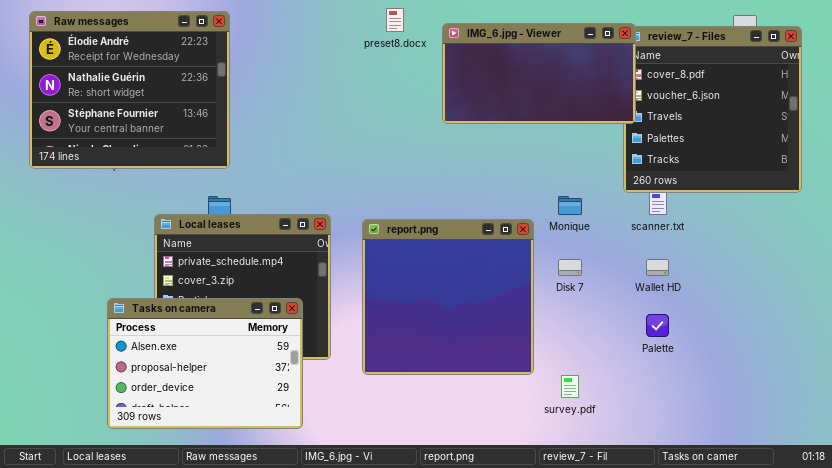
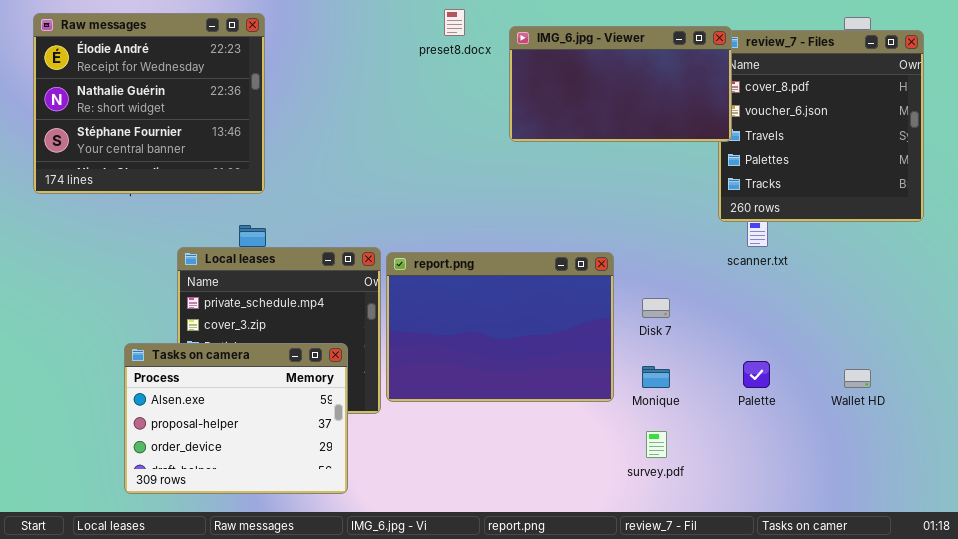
Monique: [558,196,582,215] -> [642,366,670,388], moved
report.png: [362,219,534,375] -> [386,252,614,402], resized
Wallet HD: [646,259,669,276] -> [844,369,871,388], moved

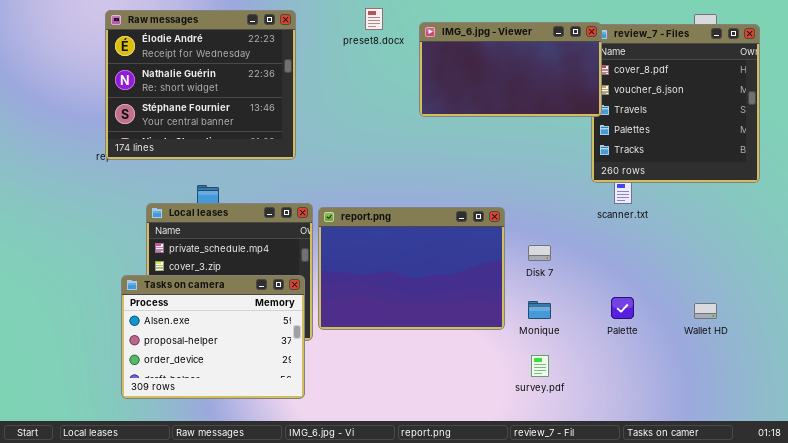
Raw messages: [33,13,265,194] -> [105,10,296,160], moved
Tasks on camera: [124,343,348,494] -> [121,275,305,399], moved

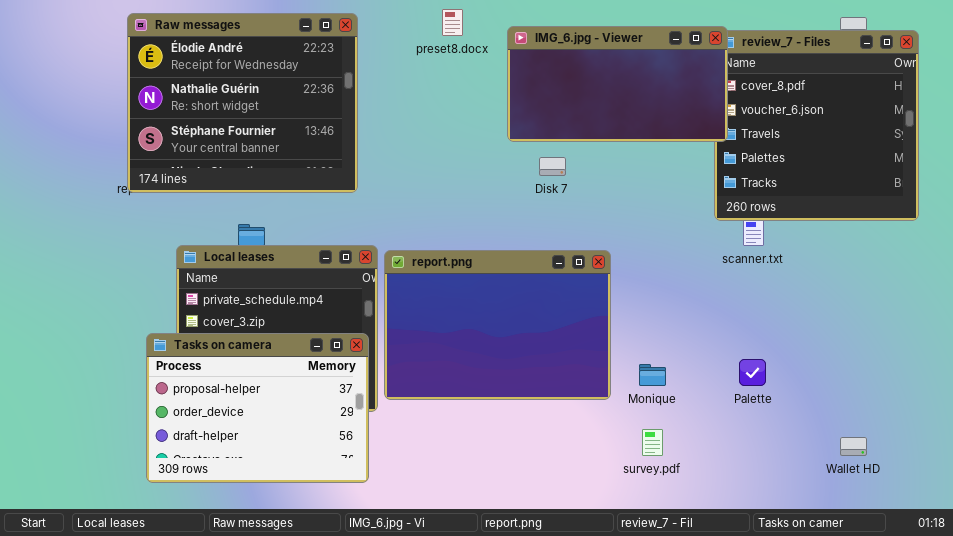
Disk 7: [528,245,551,261] -> [539,157,566,176], moved
Tasks on camera: [121,275,305,399] -> [146,333,369,483], scrolled down 1 row
Wallet HD: [694,303,717,319] -> [840,437,867,456], moved

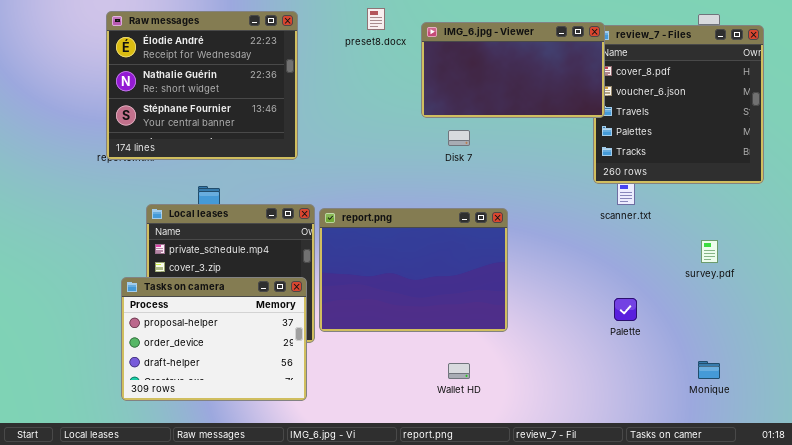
Monique: [639,364,666,386] -> [698,361,720,379], moved
survey.pdf: [642,429,663,456] -> [701,240,718,263], moved
Wallet HD: [840,437,867,456] -> [448,363,470,379], moved

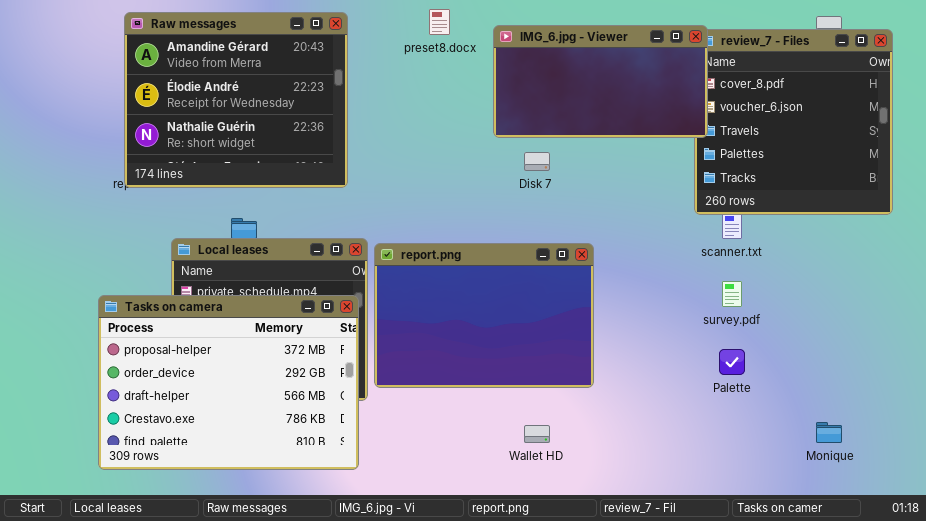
Raw messages: [106,11,298,160] -> [124,12,348,188], scrolled up 1 row
survey.pdf: [701,240,718,263] -> [722,281,742,307], moved
Tasks on camera: [121,277,307,401] -> [98,295,359,470], resized

